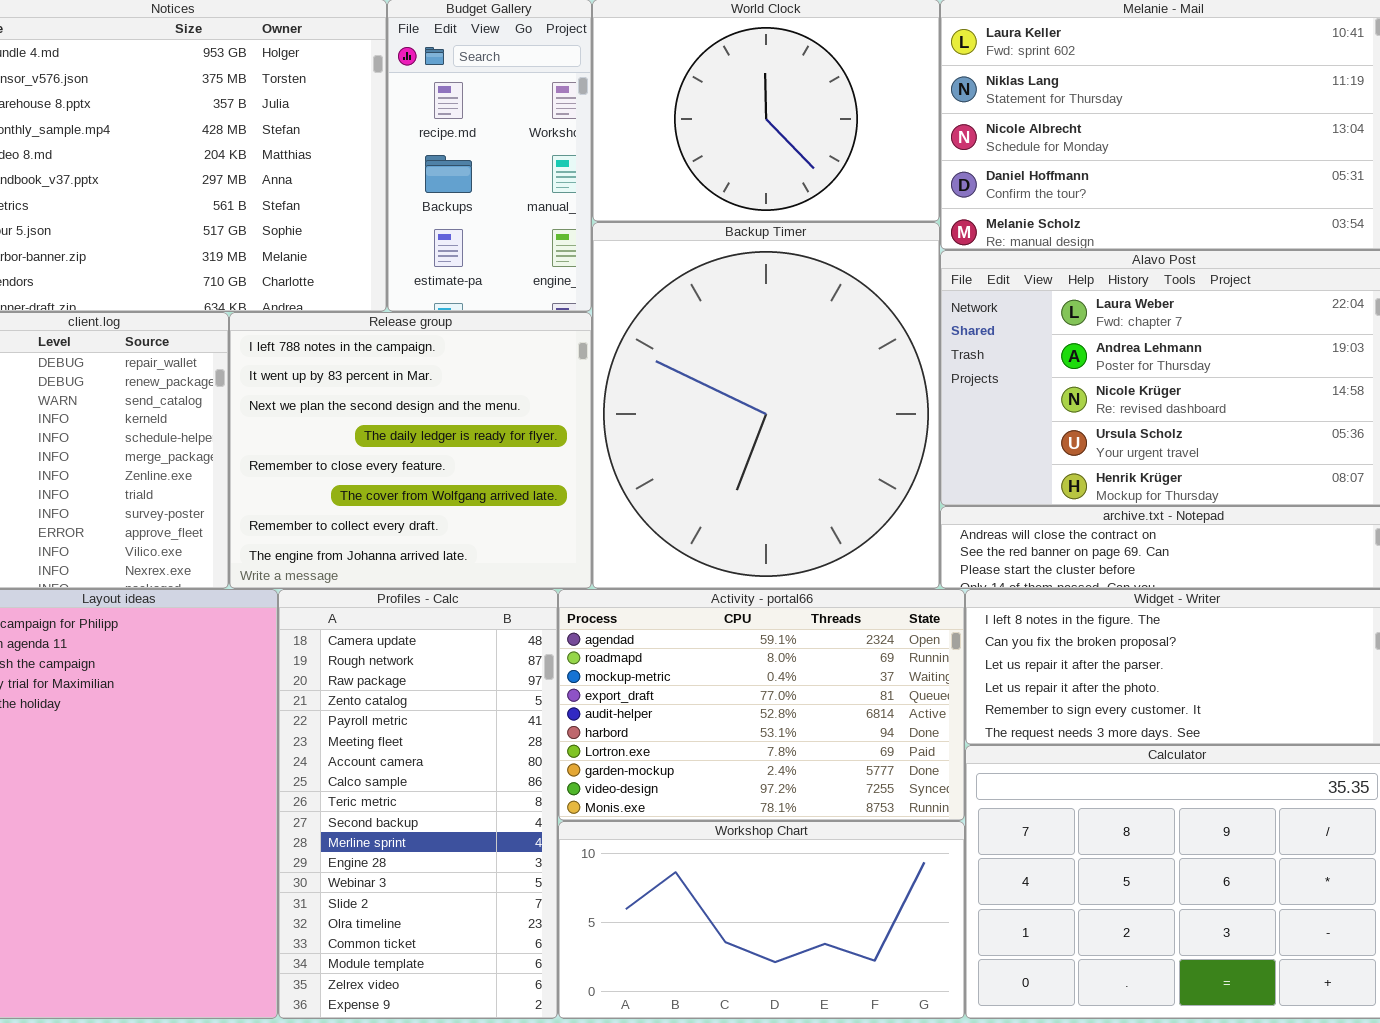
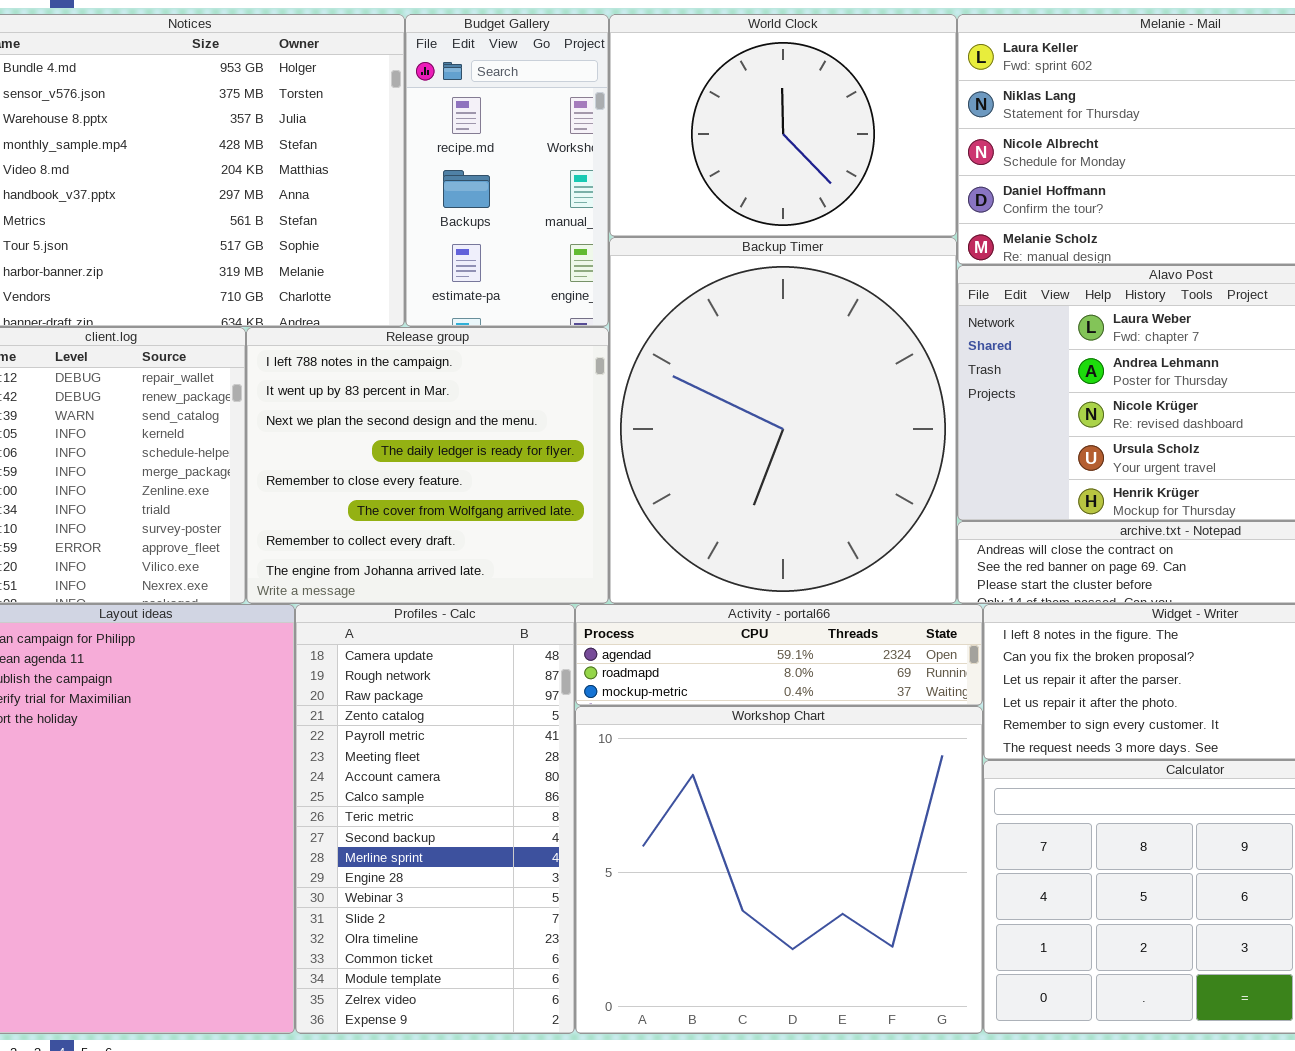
Activity - portal66: [558,589,965,821] -> [575,604,983,706], resized
Workshop Chart: [558,821,965,1019] -> [575,706,983,1034], resized

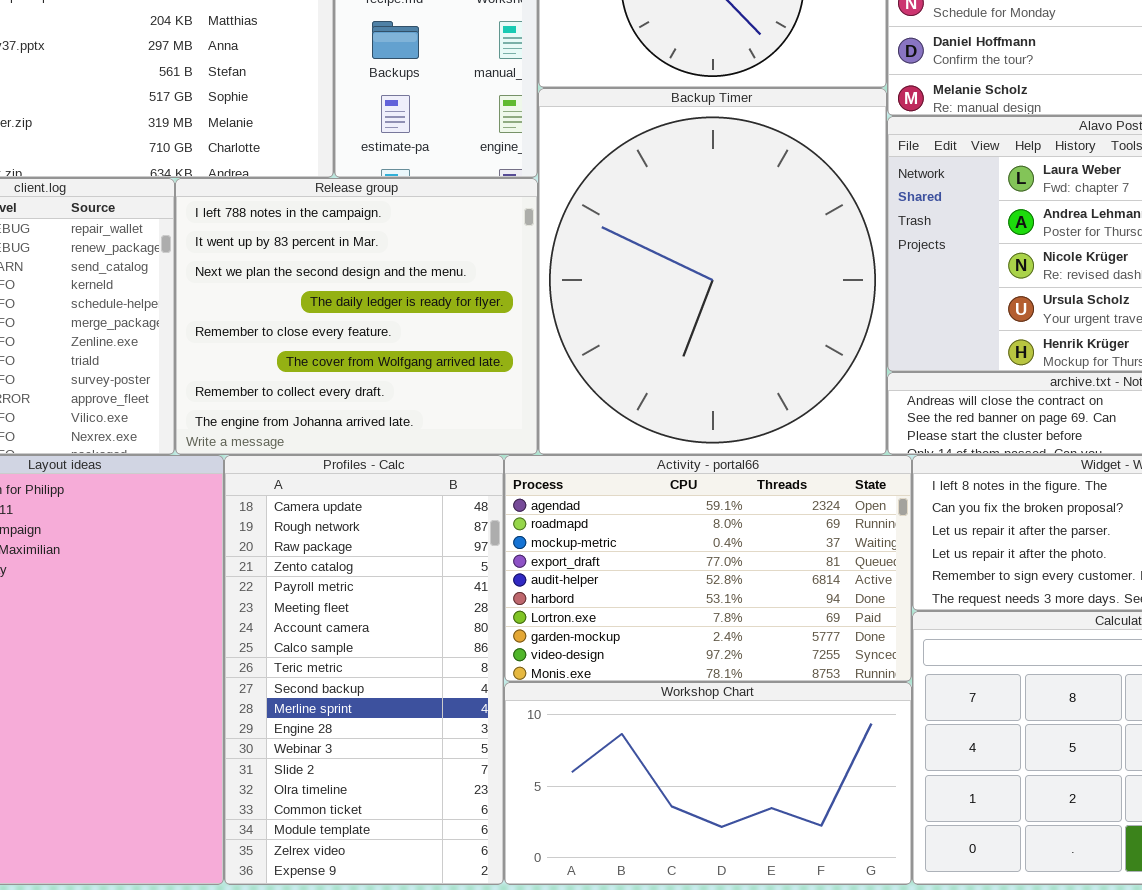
Activity - portal66: [575,604,983,706] -> [504,455,912,682], resized
Workshop Chart: [575,706,983,1034] -> [504,682,912,885], resized

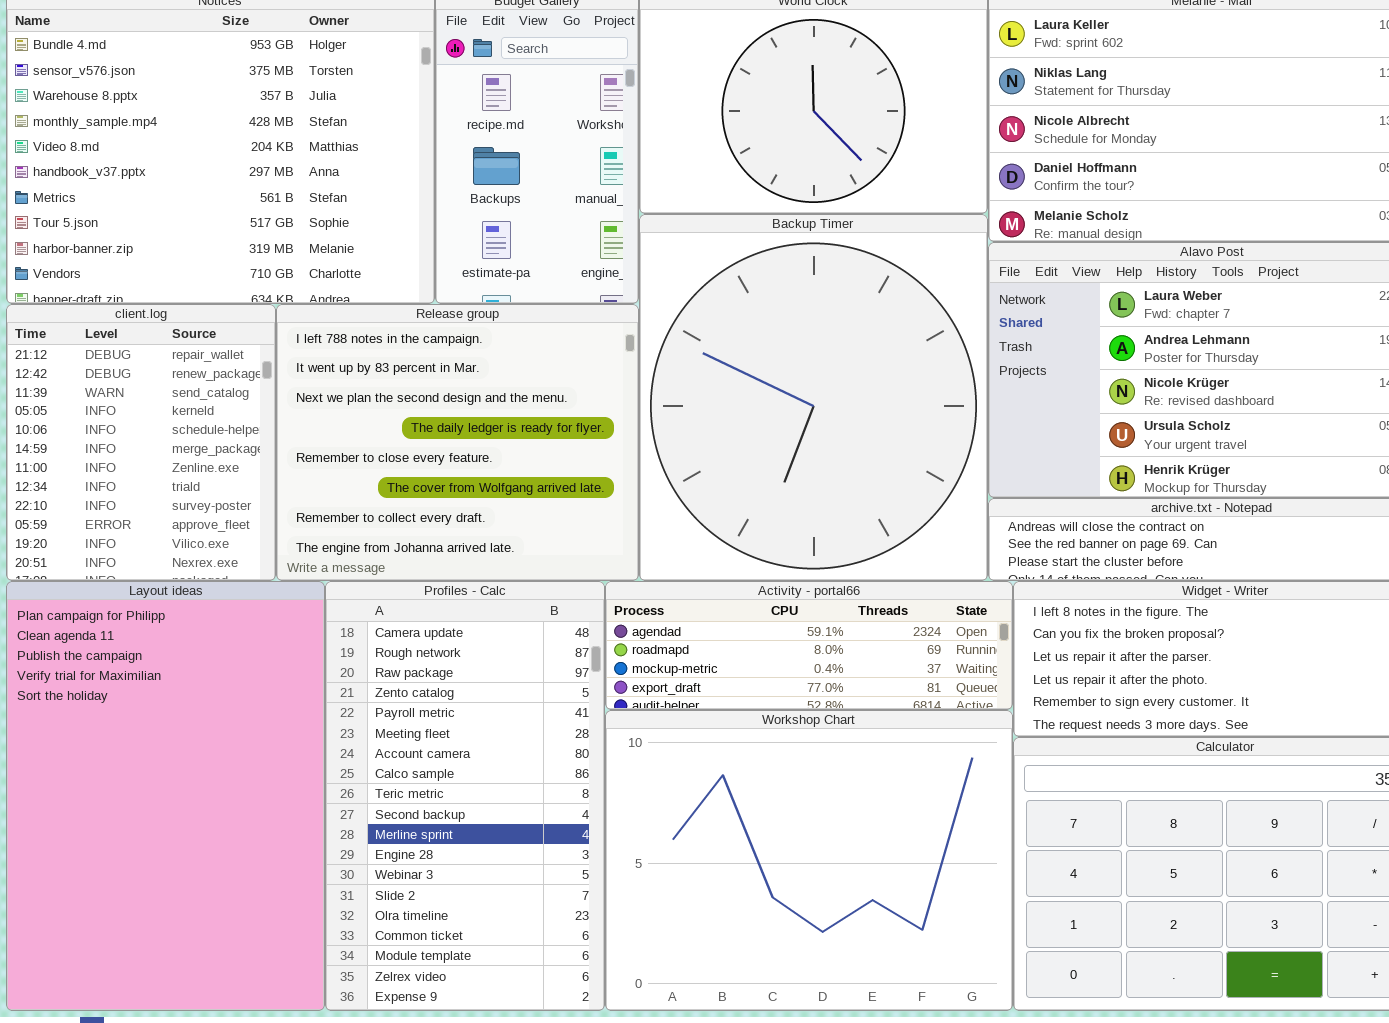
Activity - portal66: [504,455,912,682] -> [605,581,1013,710], resized
Workshop Chart: [504,682,912,885] -> [605,710,1013,1011], resized

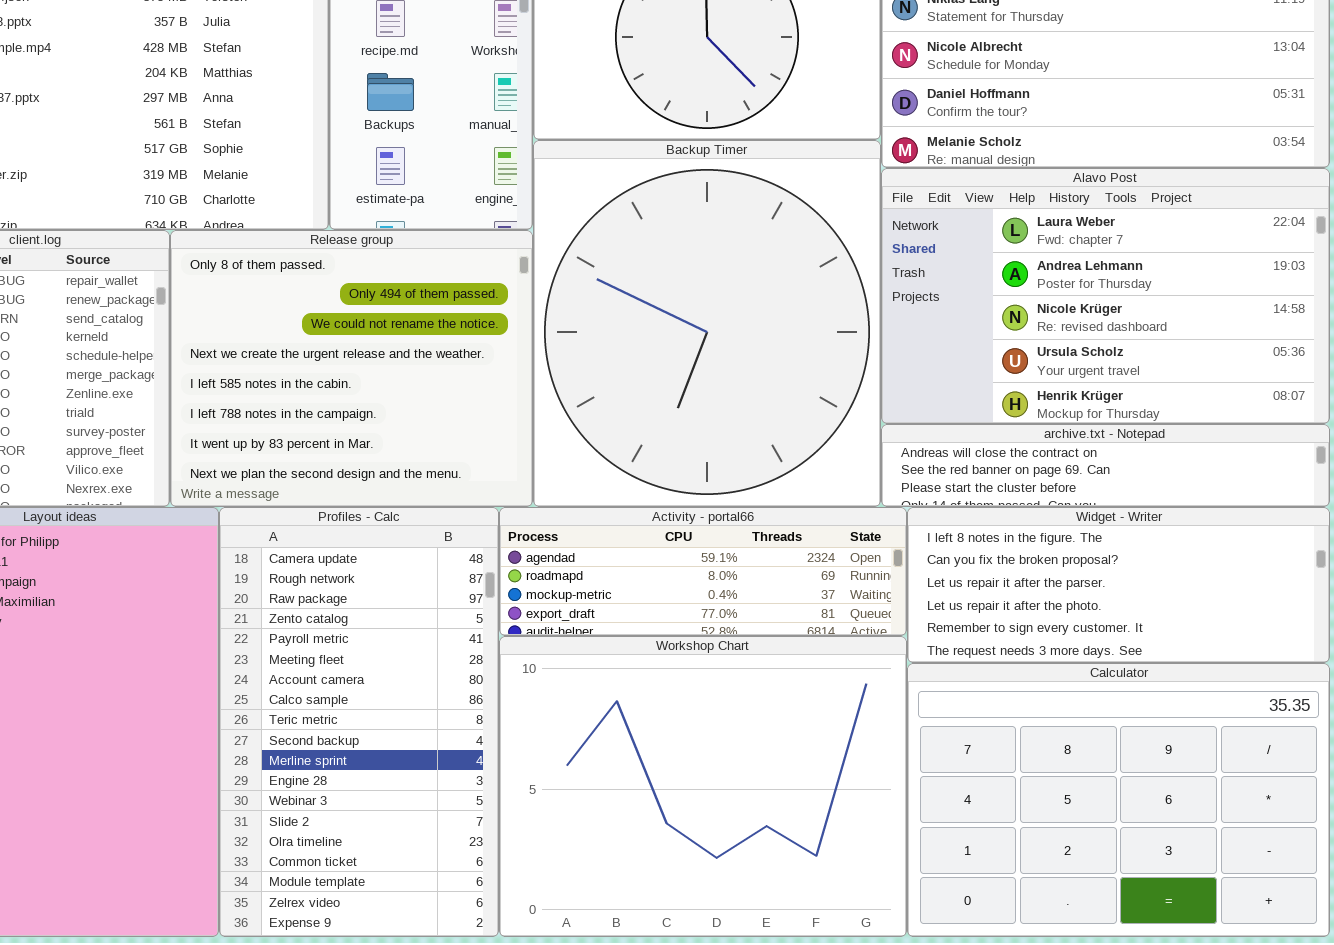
Release group: [276,304,639,581] -> [170,230,533,507], scrolled up 5 rows

